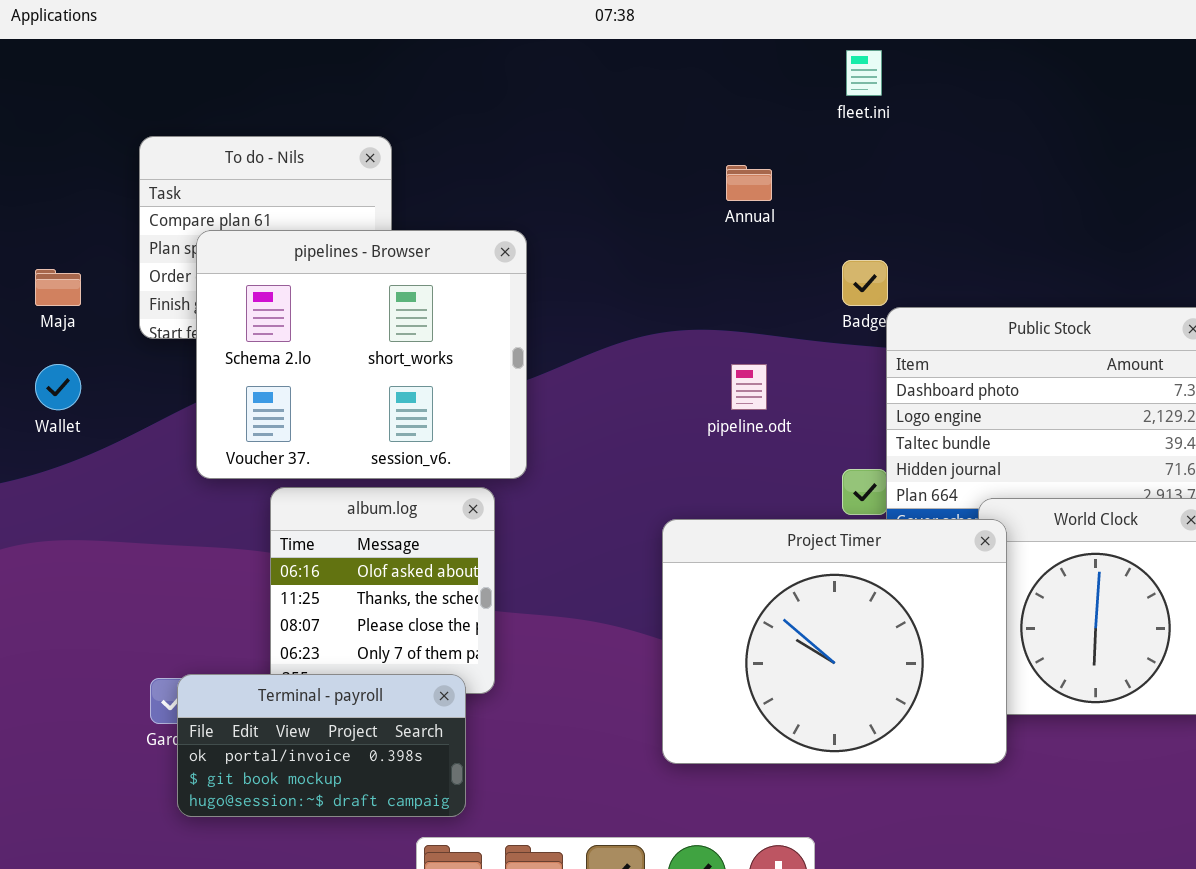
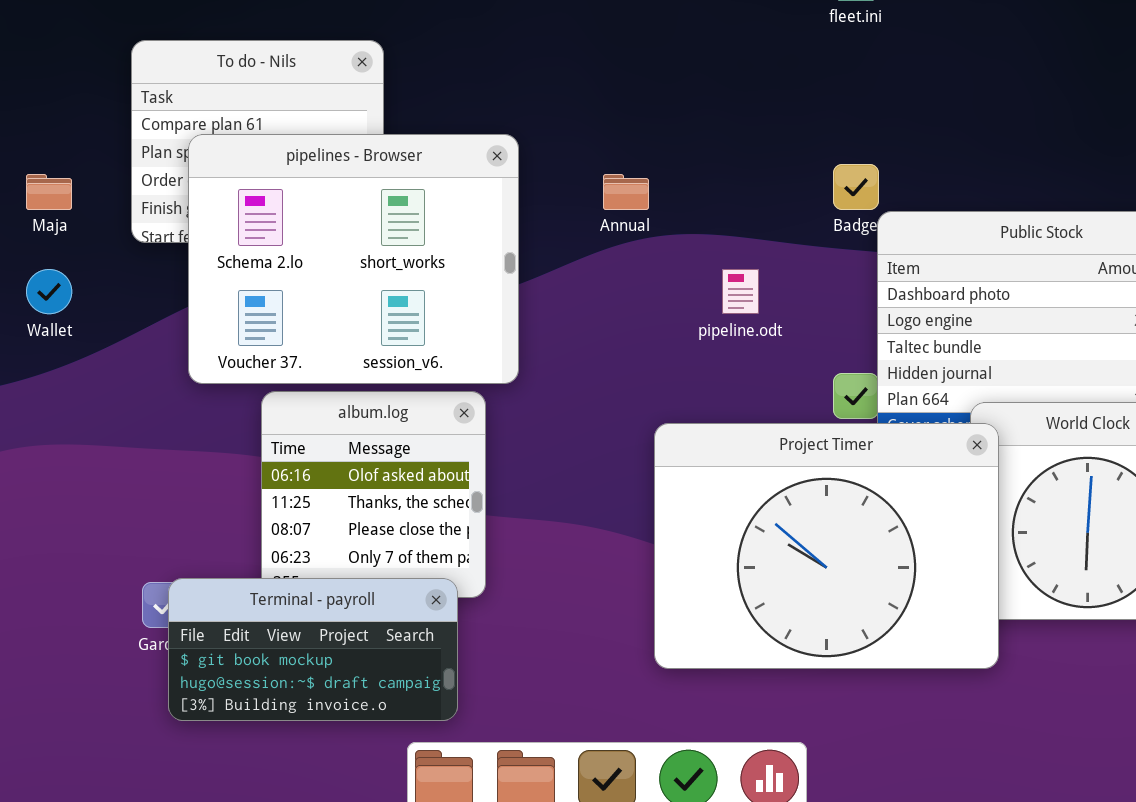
Annual: [726,165,772,201] -> [603,174,649,210], moved
Terminal - payroll: [177,674,466,817] -> [168,578,458,721], scrolled down 1 row

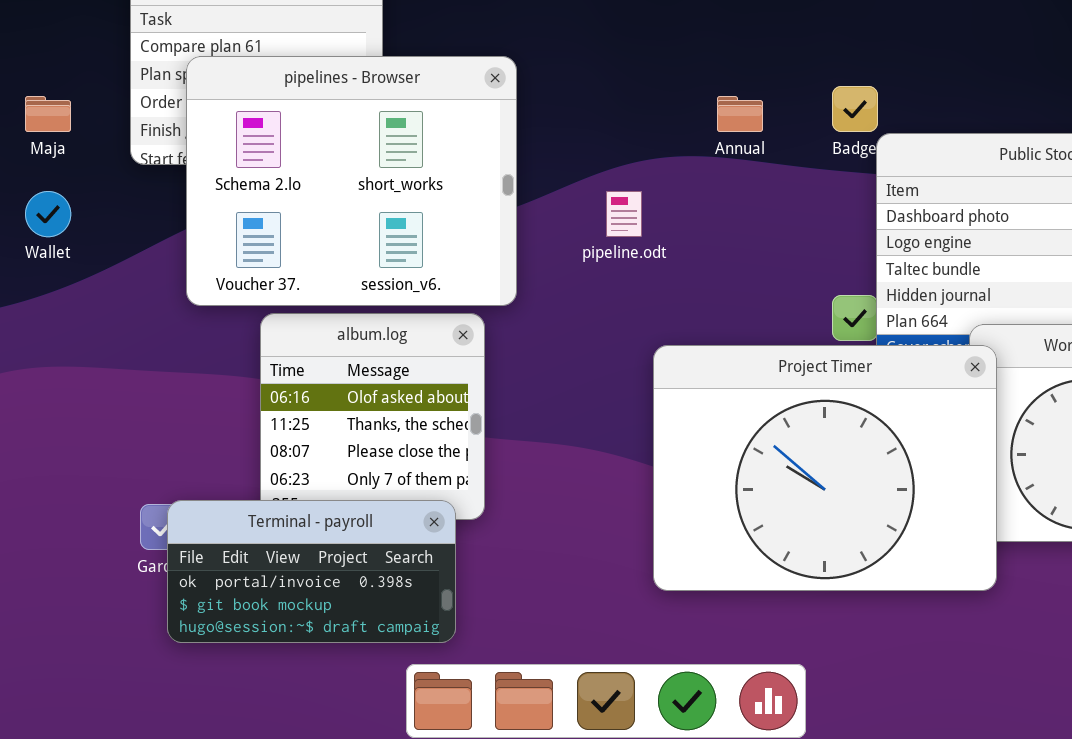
Annual: [603,174,649,210] -> [717,96,763,132], moved
pipeline.odt: [722,269,759,314] -> [606,191,642,237], moved
Terminal - payroll: [168,578,458,721] -> [167,500,456,643], scrolled up 1 row

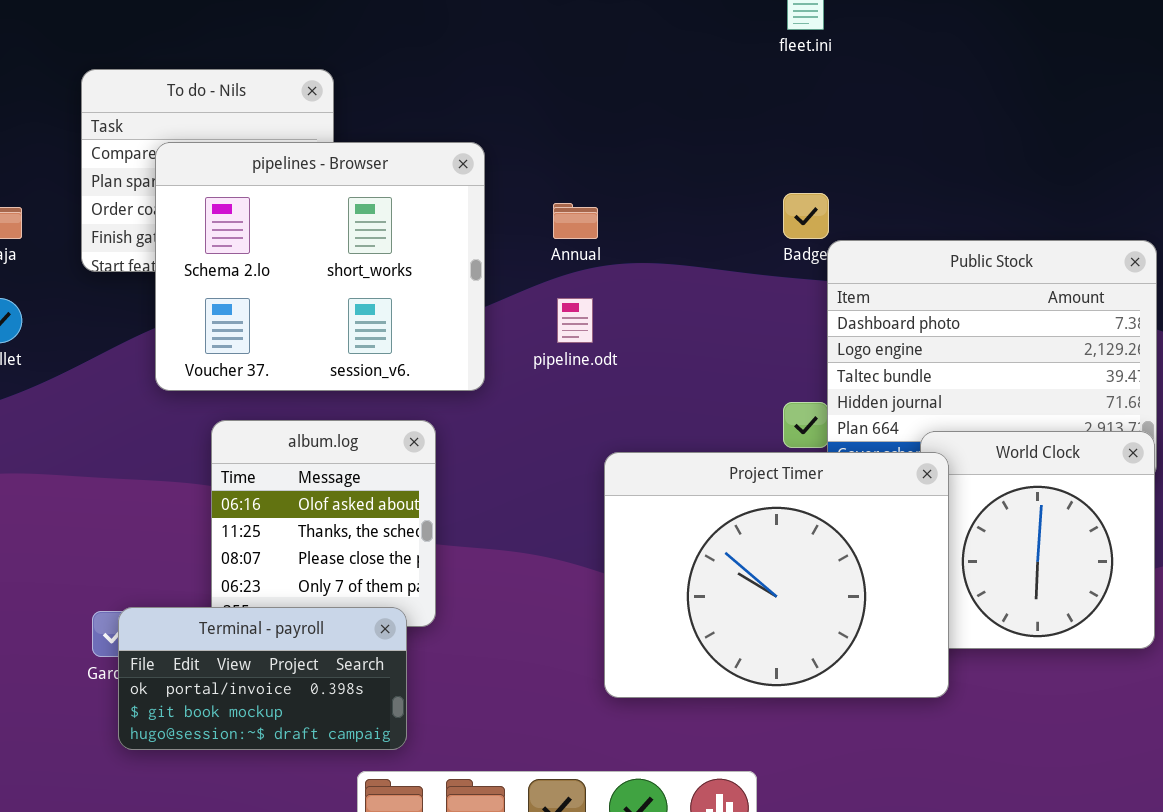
pipelines - Browser: [186,56,517,306] -> [155,142,485,391], moved
Annual: [717,96,763,132] -> [553,203,598,239], moved

